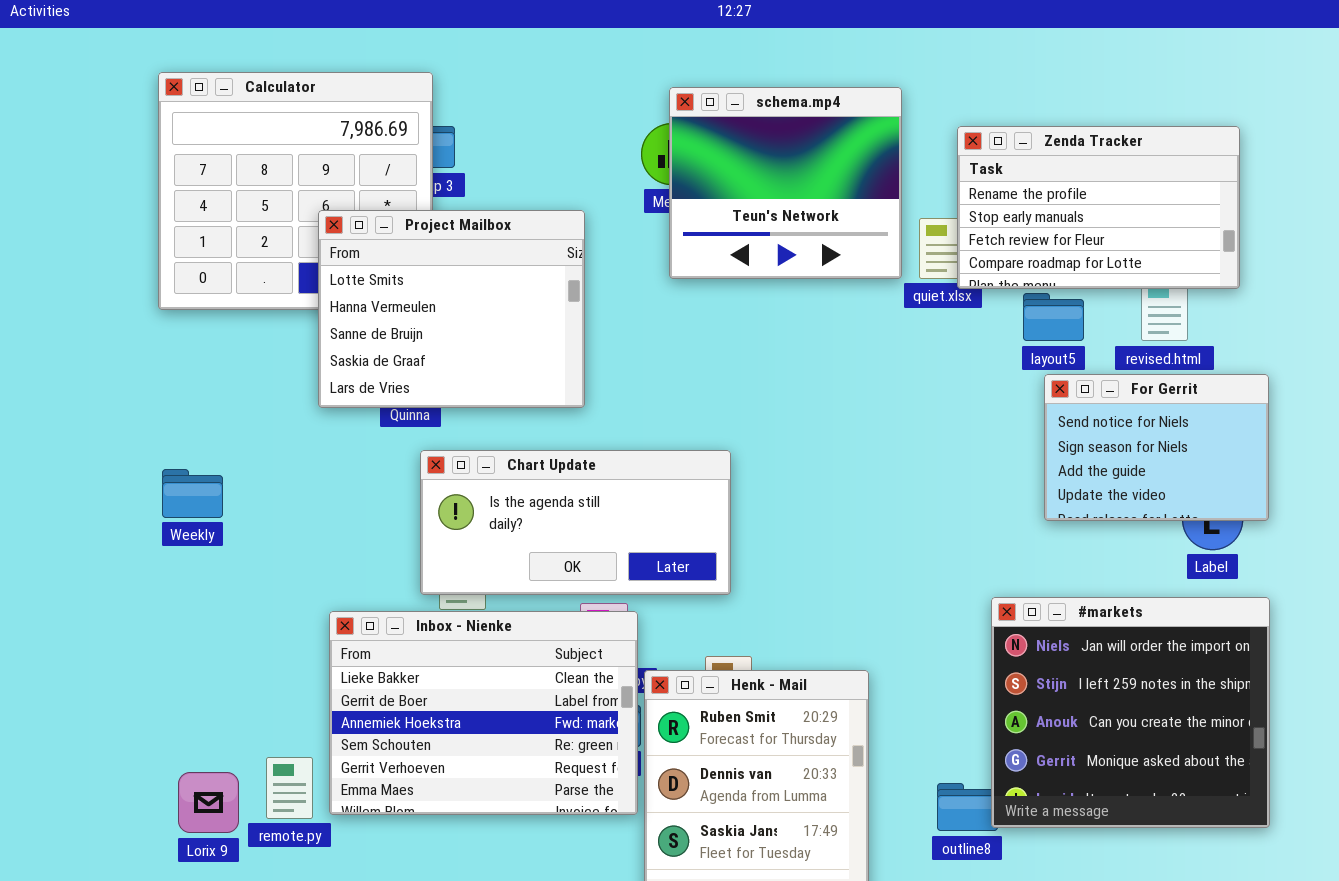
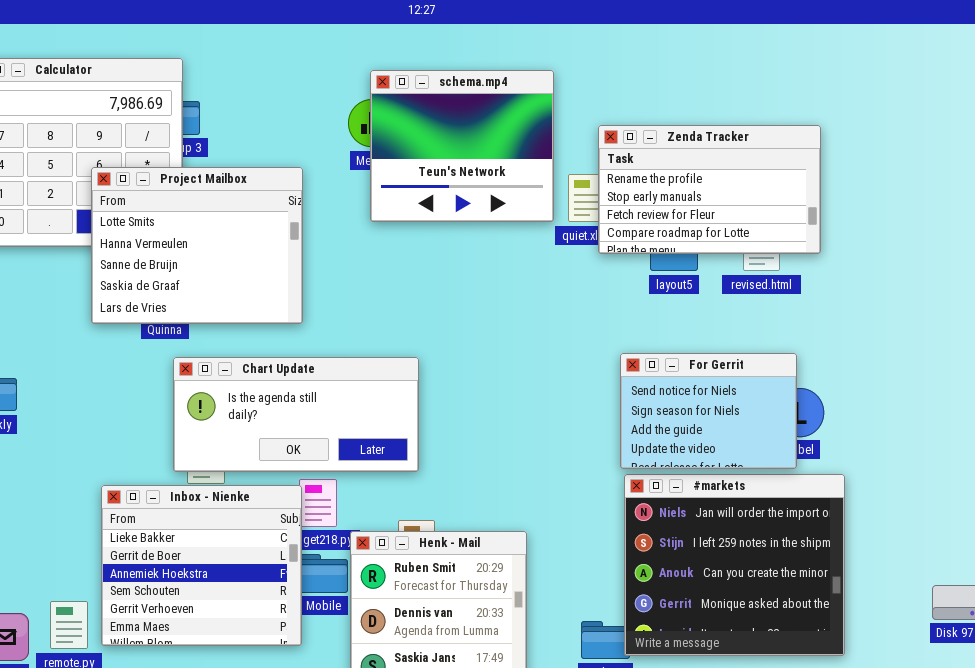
Zenda Tracker: [957,126,1240,289] -> [598,125,821,254], moved
For Gerrit: [1044,374,1269,521] -> [620,353,797,469], moved
Inbox - Nienke: [329,611,638,815] -> [101,485,302,646], resized

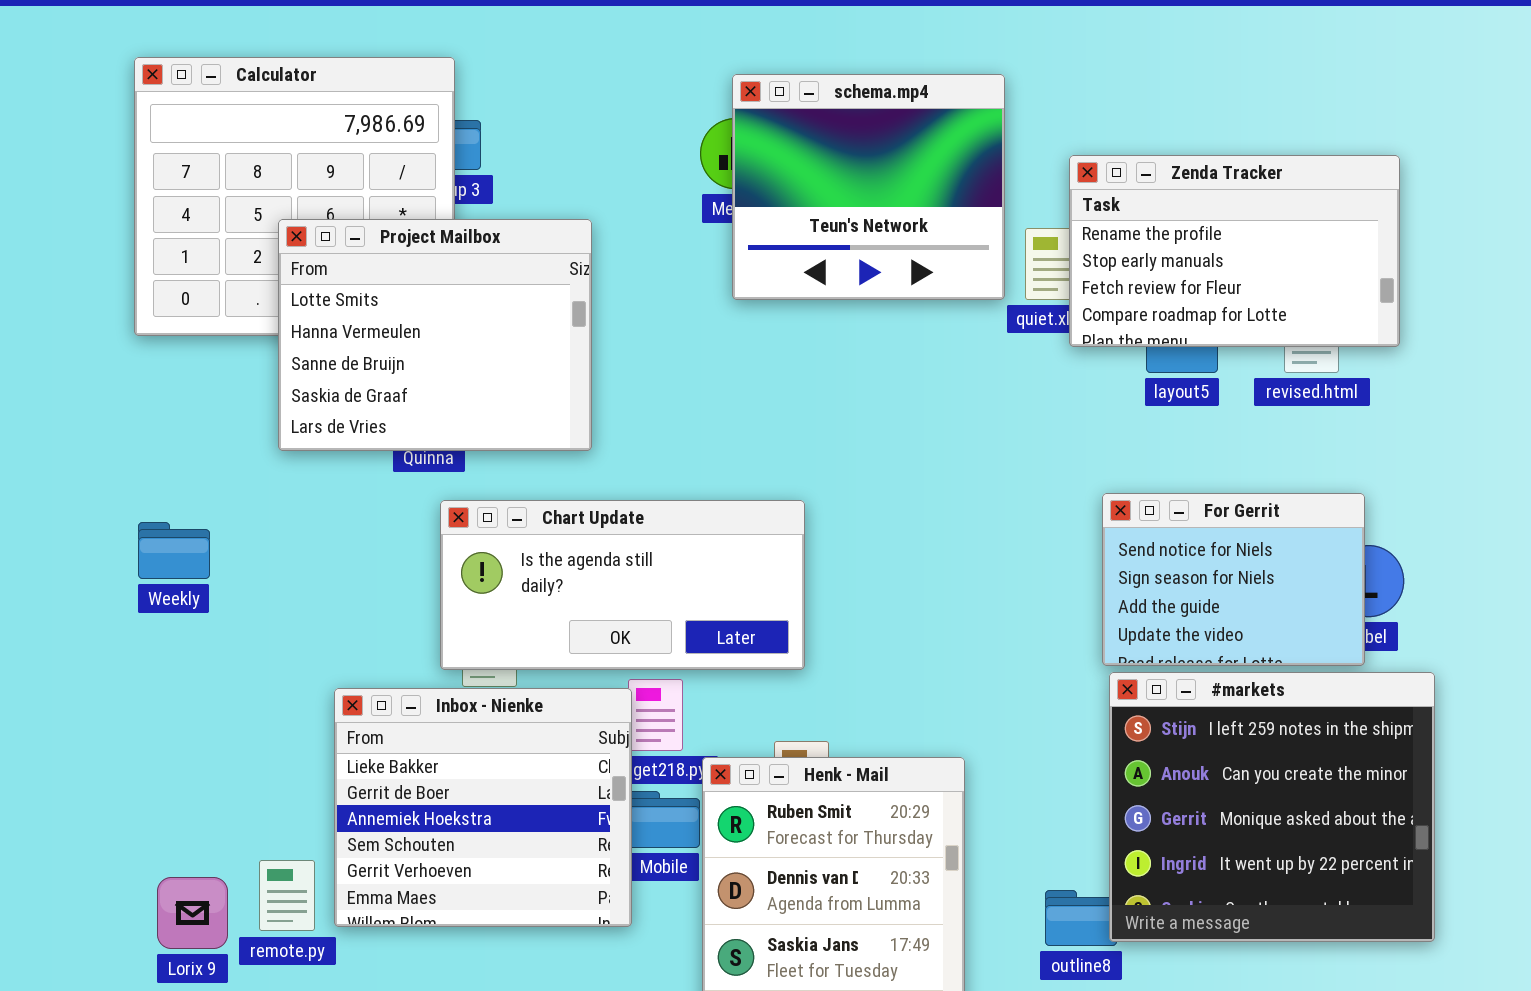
Project Mailbox: [91,167,303,324] -> [278,219,592,451], moved
#markets: [624,474,845,656] -> [1109,672,1435,942], scrolled down 1 row

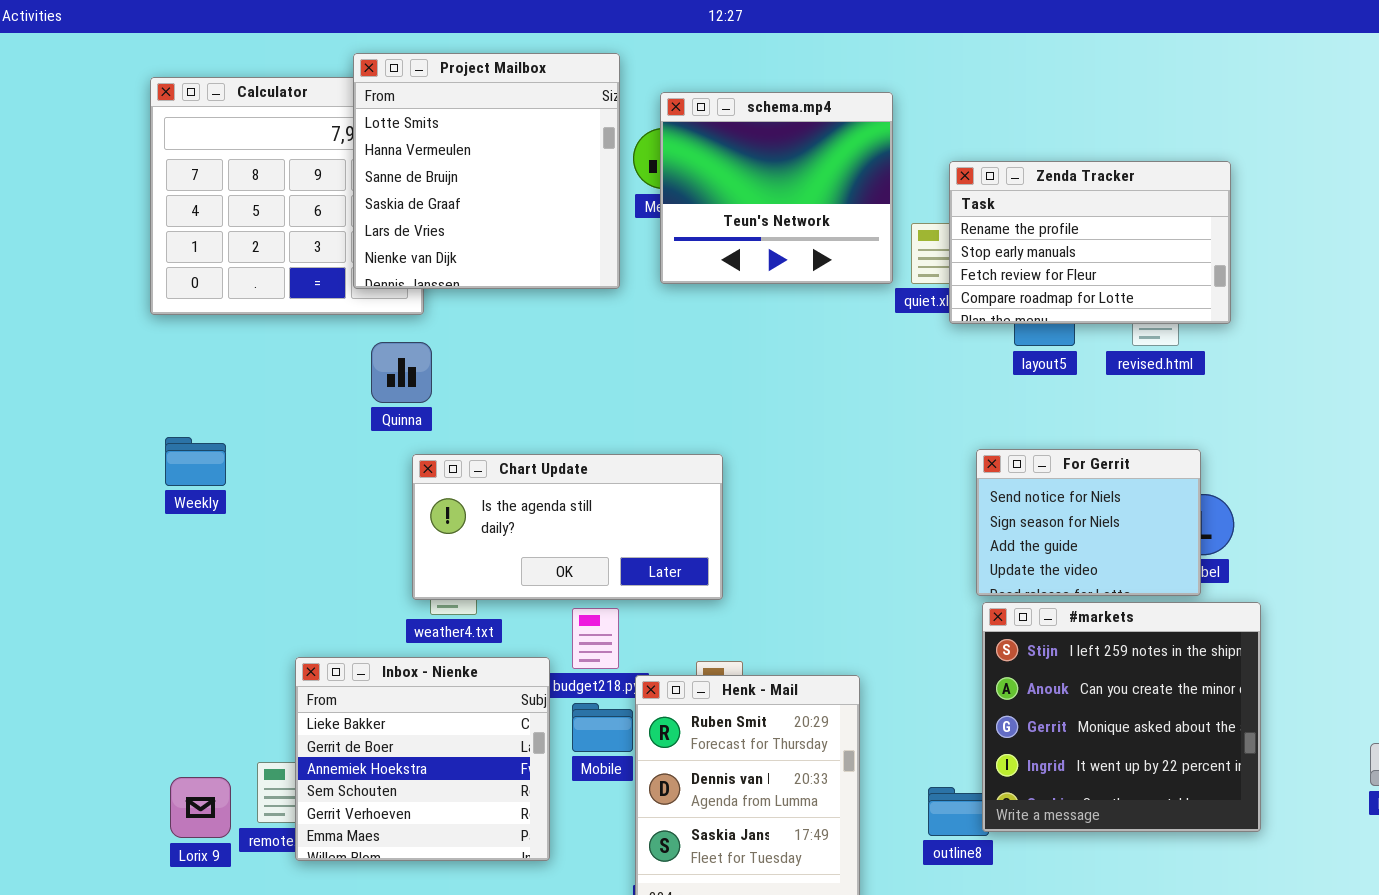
Project Mailbox: [278,219,592,451] -> [353,53,620,289], moved, resized
Weekly: [138,522,210,579] -> [165,437,226,486], moved
Inbox - Nienke: [334,688,632,927] -> [295,657,550,861], moved

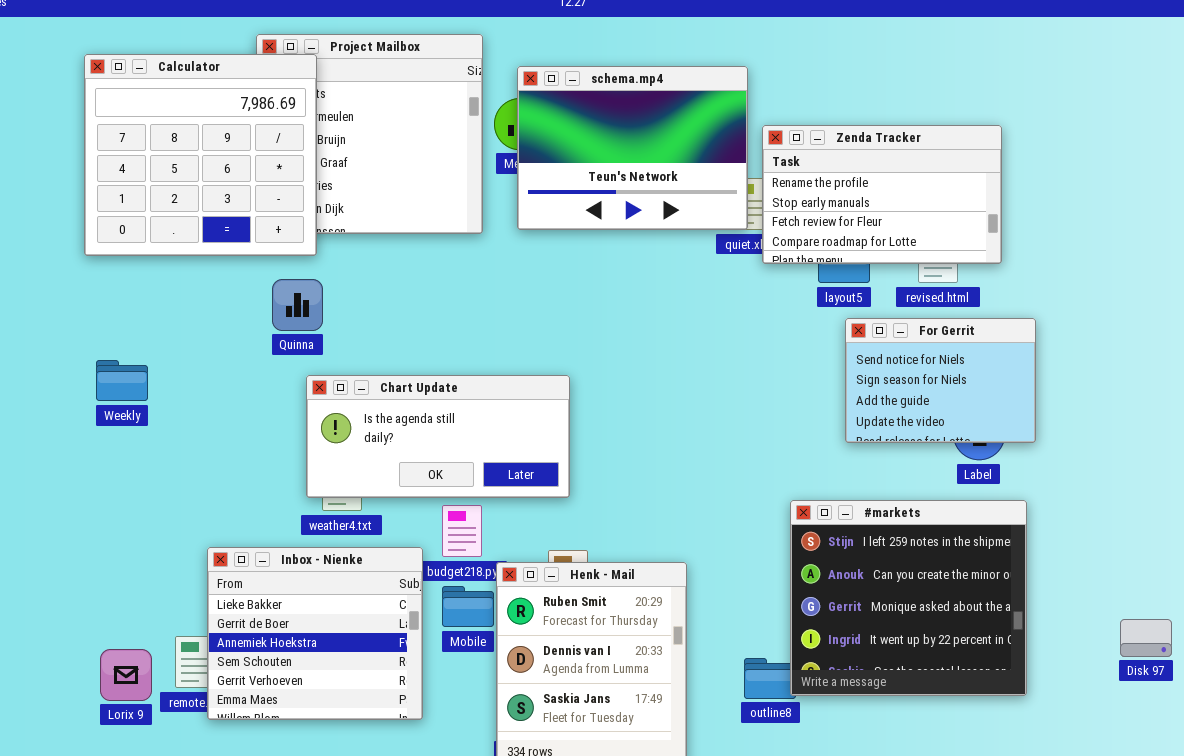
Calculator: [150,77,424,315] -> [84,54,317,256], raised
schema.mp4: [660,92,893,284] -> [517,66,748,230], resized
For Gerrit: [976,449,1201,596] -> [845,318,1036,443], moved

